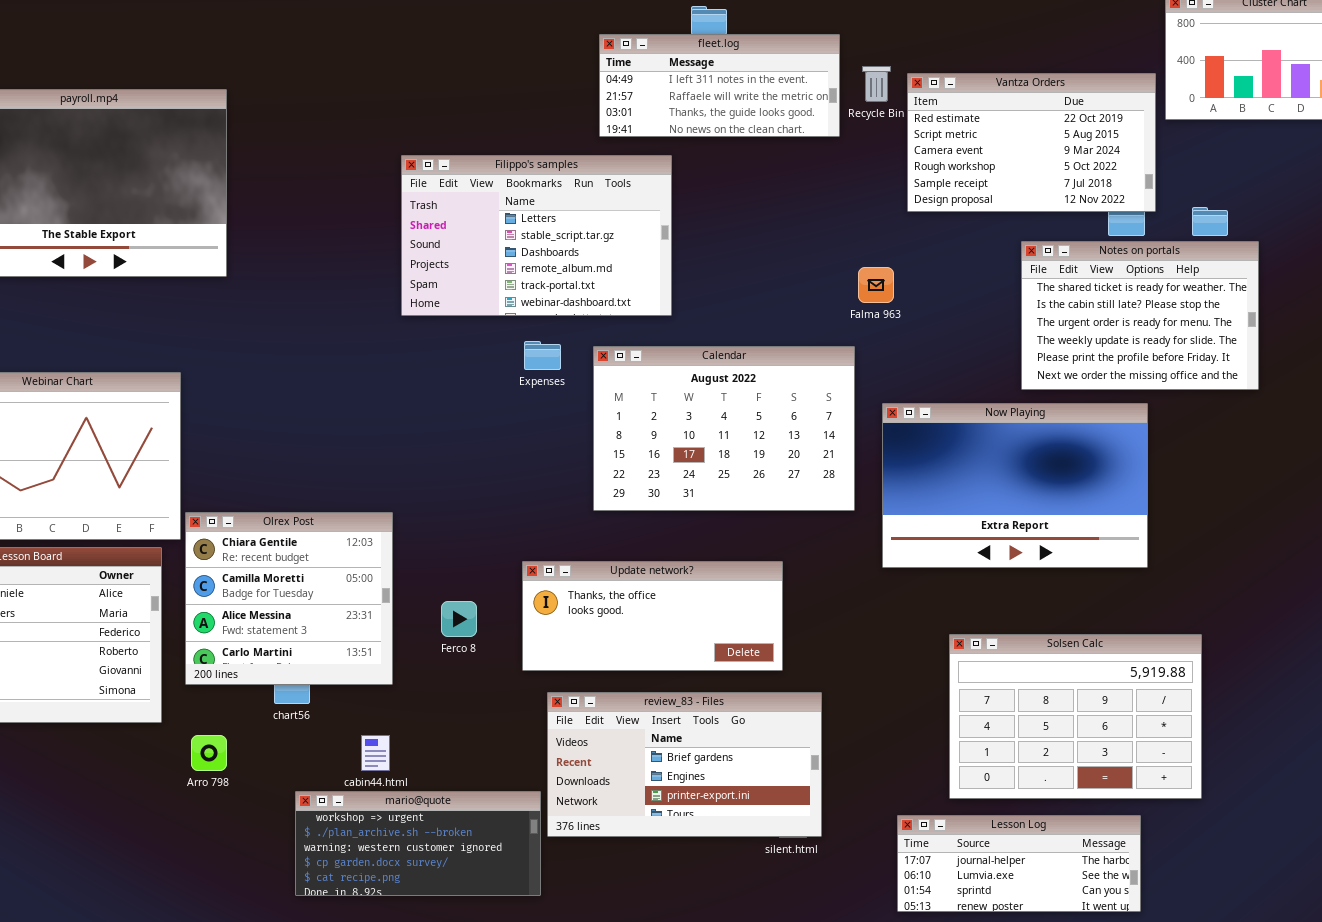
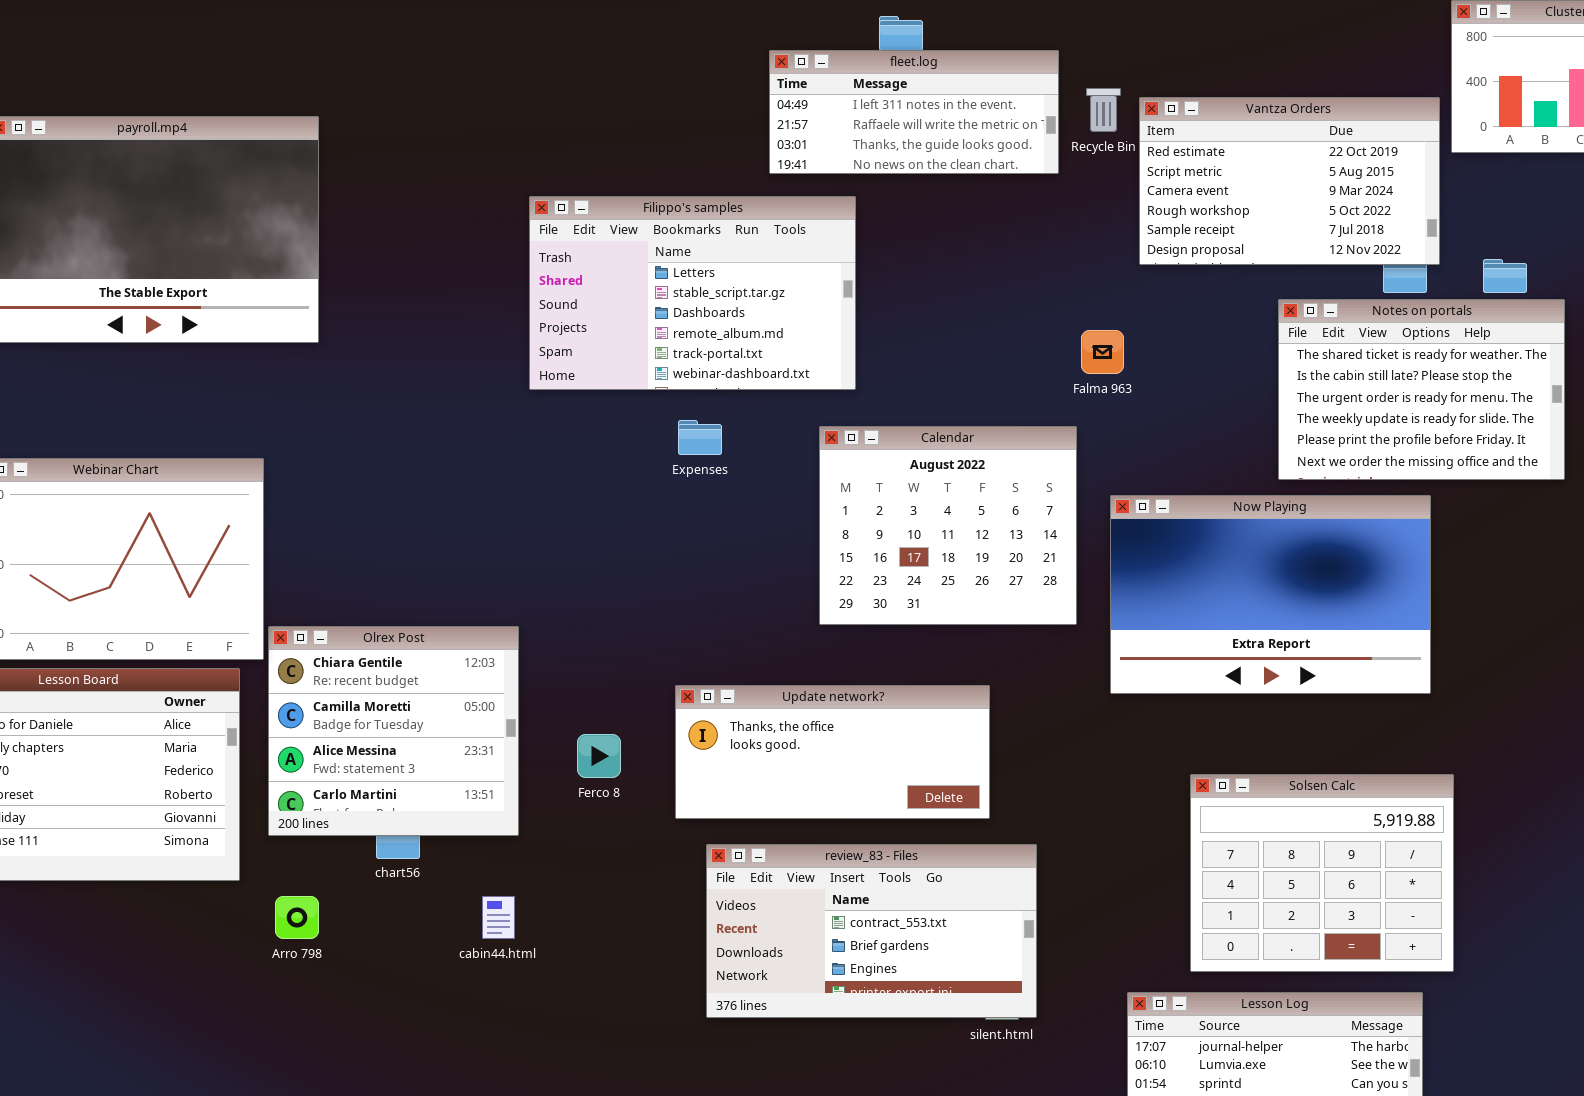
Calendar: [593,346,855,511] -> [819,426,1077,625], resized
Solsen Calc: [949,634,1202,799] -> [1190,774,1454,972], resized
review_83 - Files: [547,692,822,837] -> [706,844,1037,1018], scrolled up 1 row
mario@quote: [295,791,541,896] -> none, closed

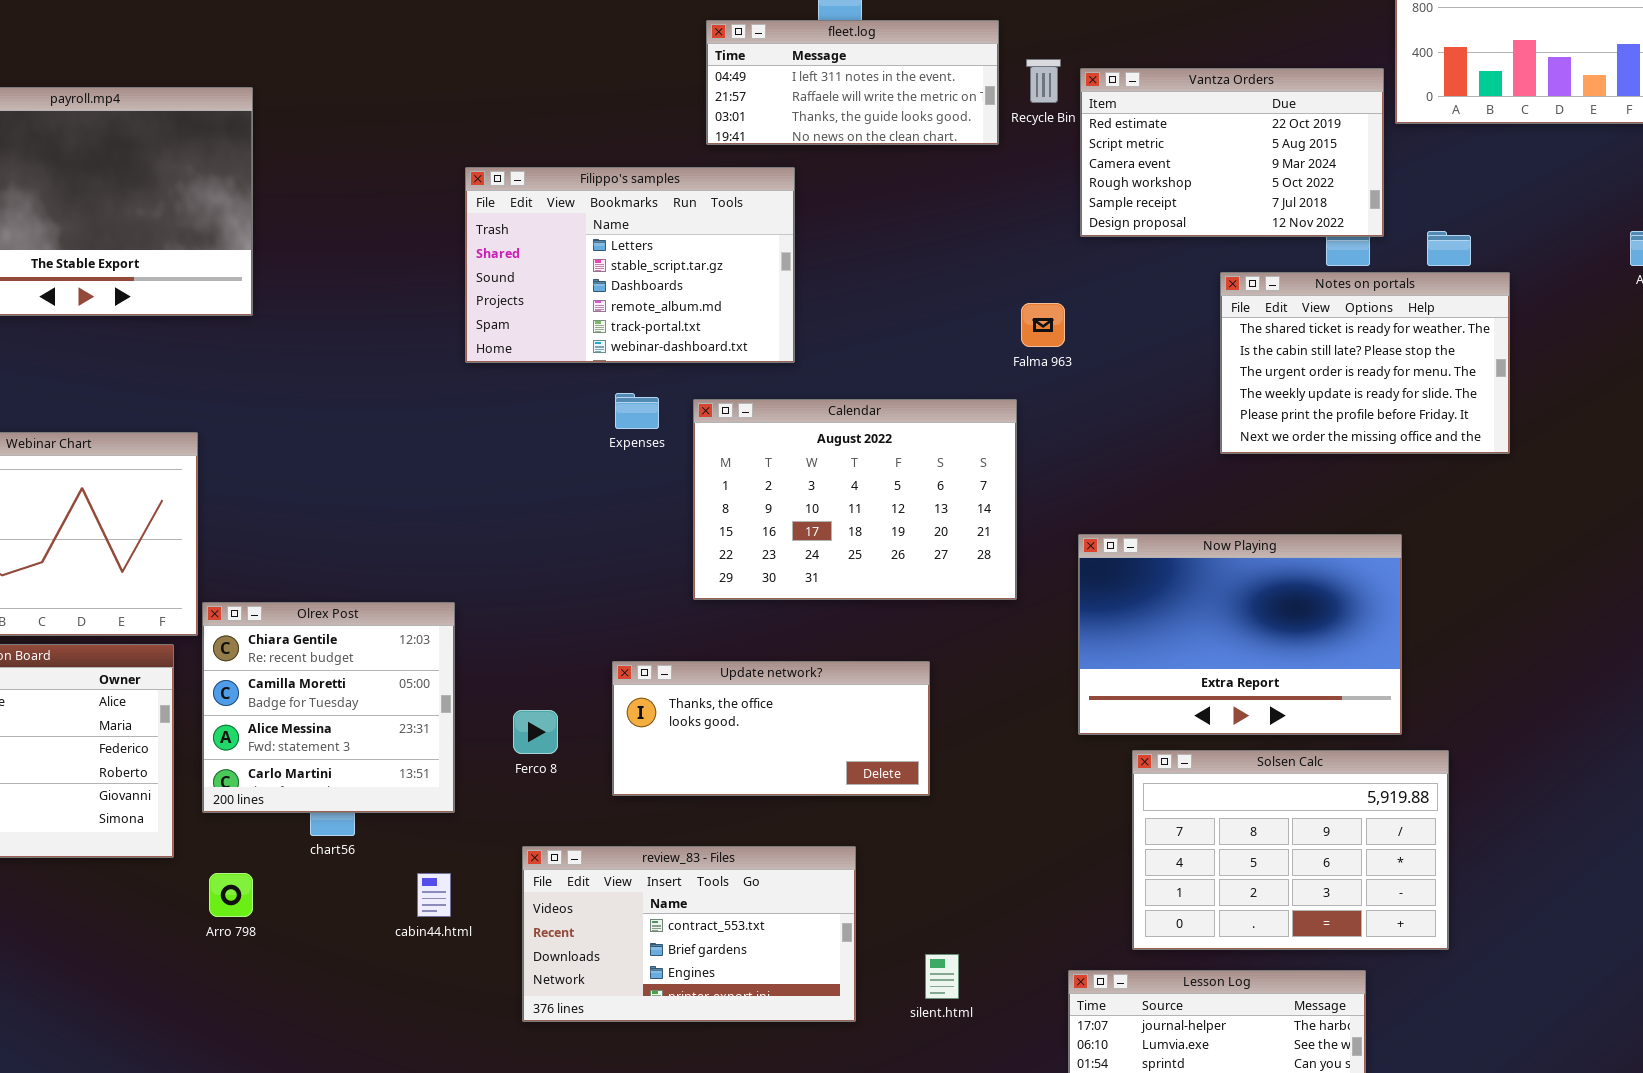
Calendar: [819,426,1077,625] -> [693,399,1017,600], resized
Now Playing: [1110,495,1431,694] -> [1078,534,1402,735], moved
Solsen Calc: [1190,774,1454,972] -> [1132,750,1449,950], resized
review_83 - Files: [706,844,1037,1018] -> [522,846,856,1022], moved

